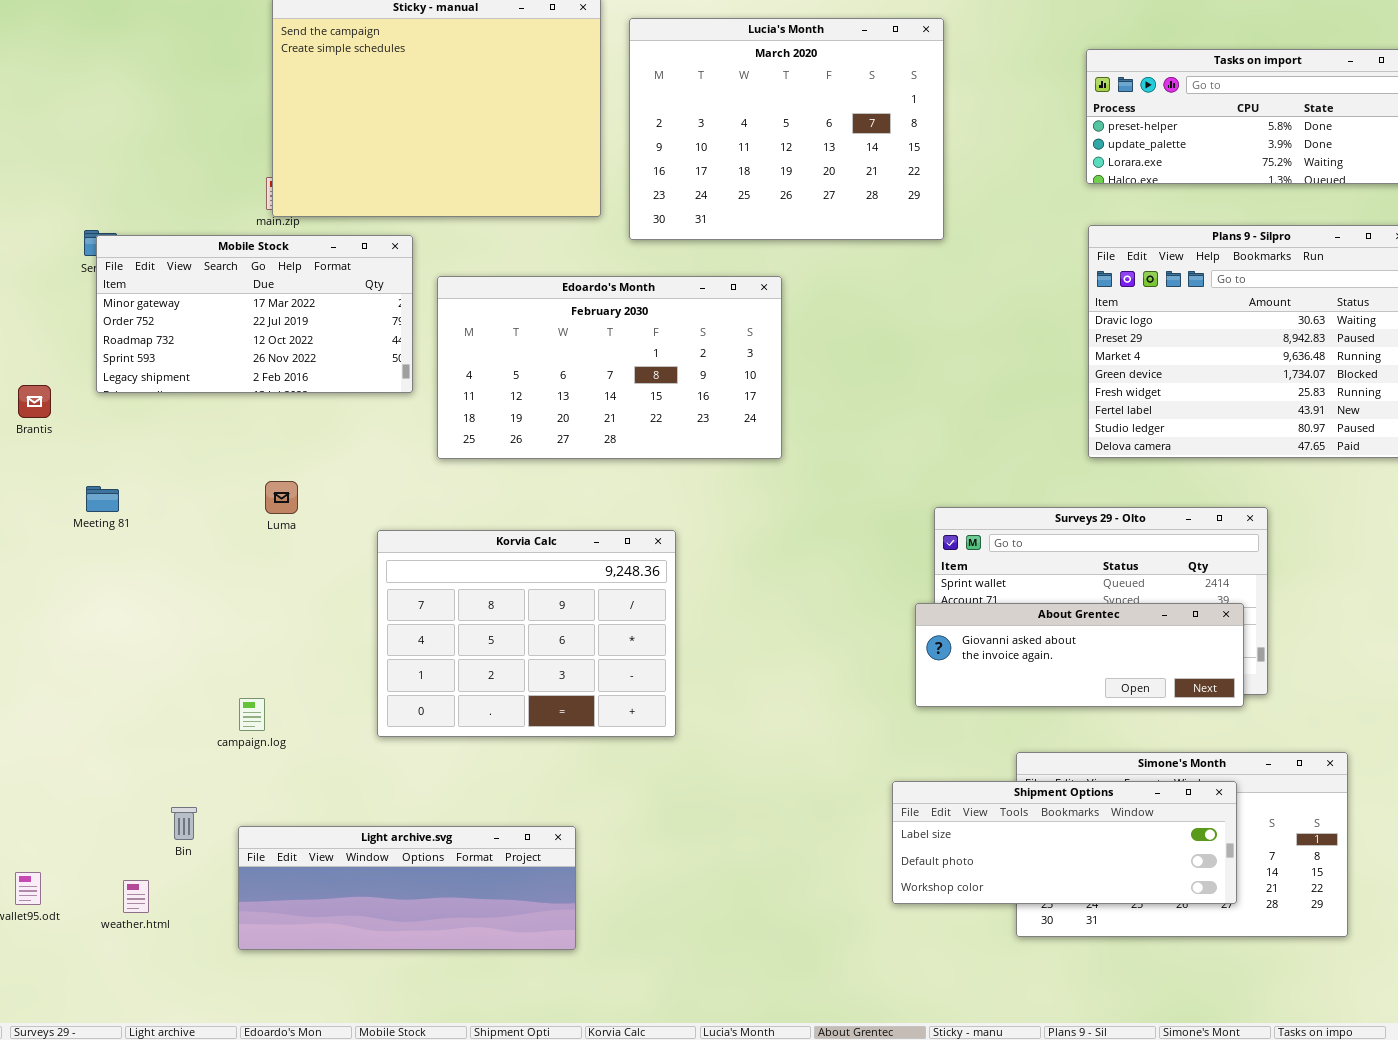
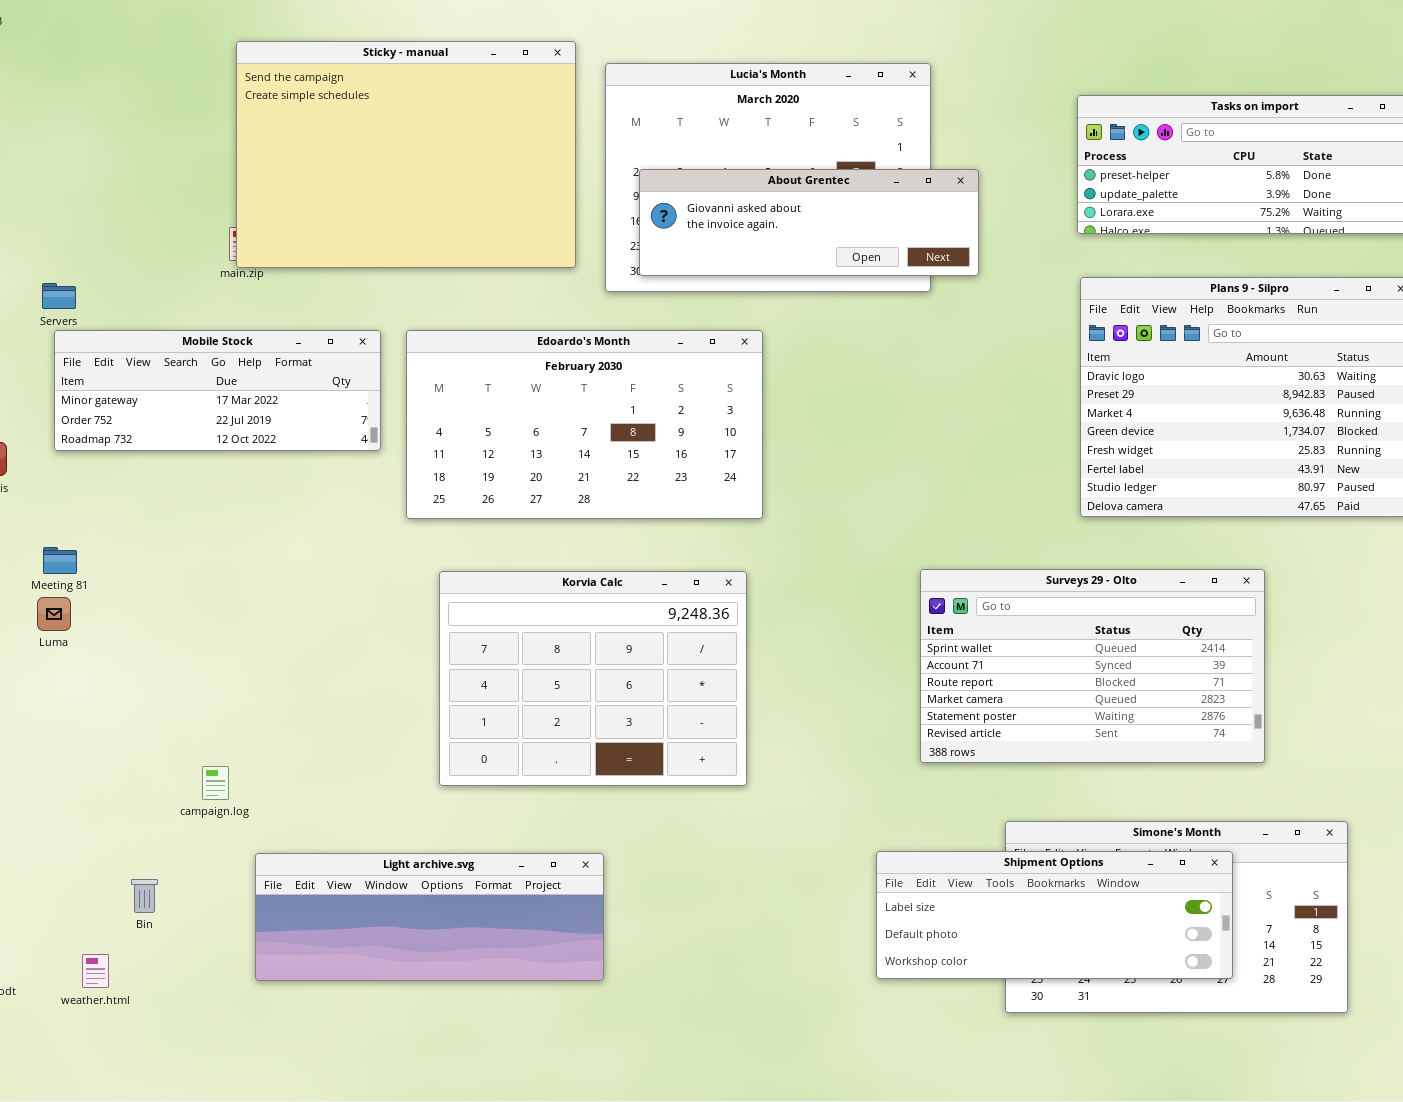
Mobile Stock: [96,235,413,393] -> [54,330,381,451], resized
Luma: [265,481,298,514] -> [37,597,71,631], moved
Korvia Calc: [377,530,676,737] -> [439,571,747,786], moved
About Grentec: [915,603,1244,707] -> [639,169,979,276], moved
Light archive.svg: [238,826,576,950] -> [255,853,604,981], moved

